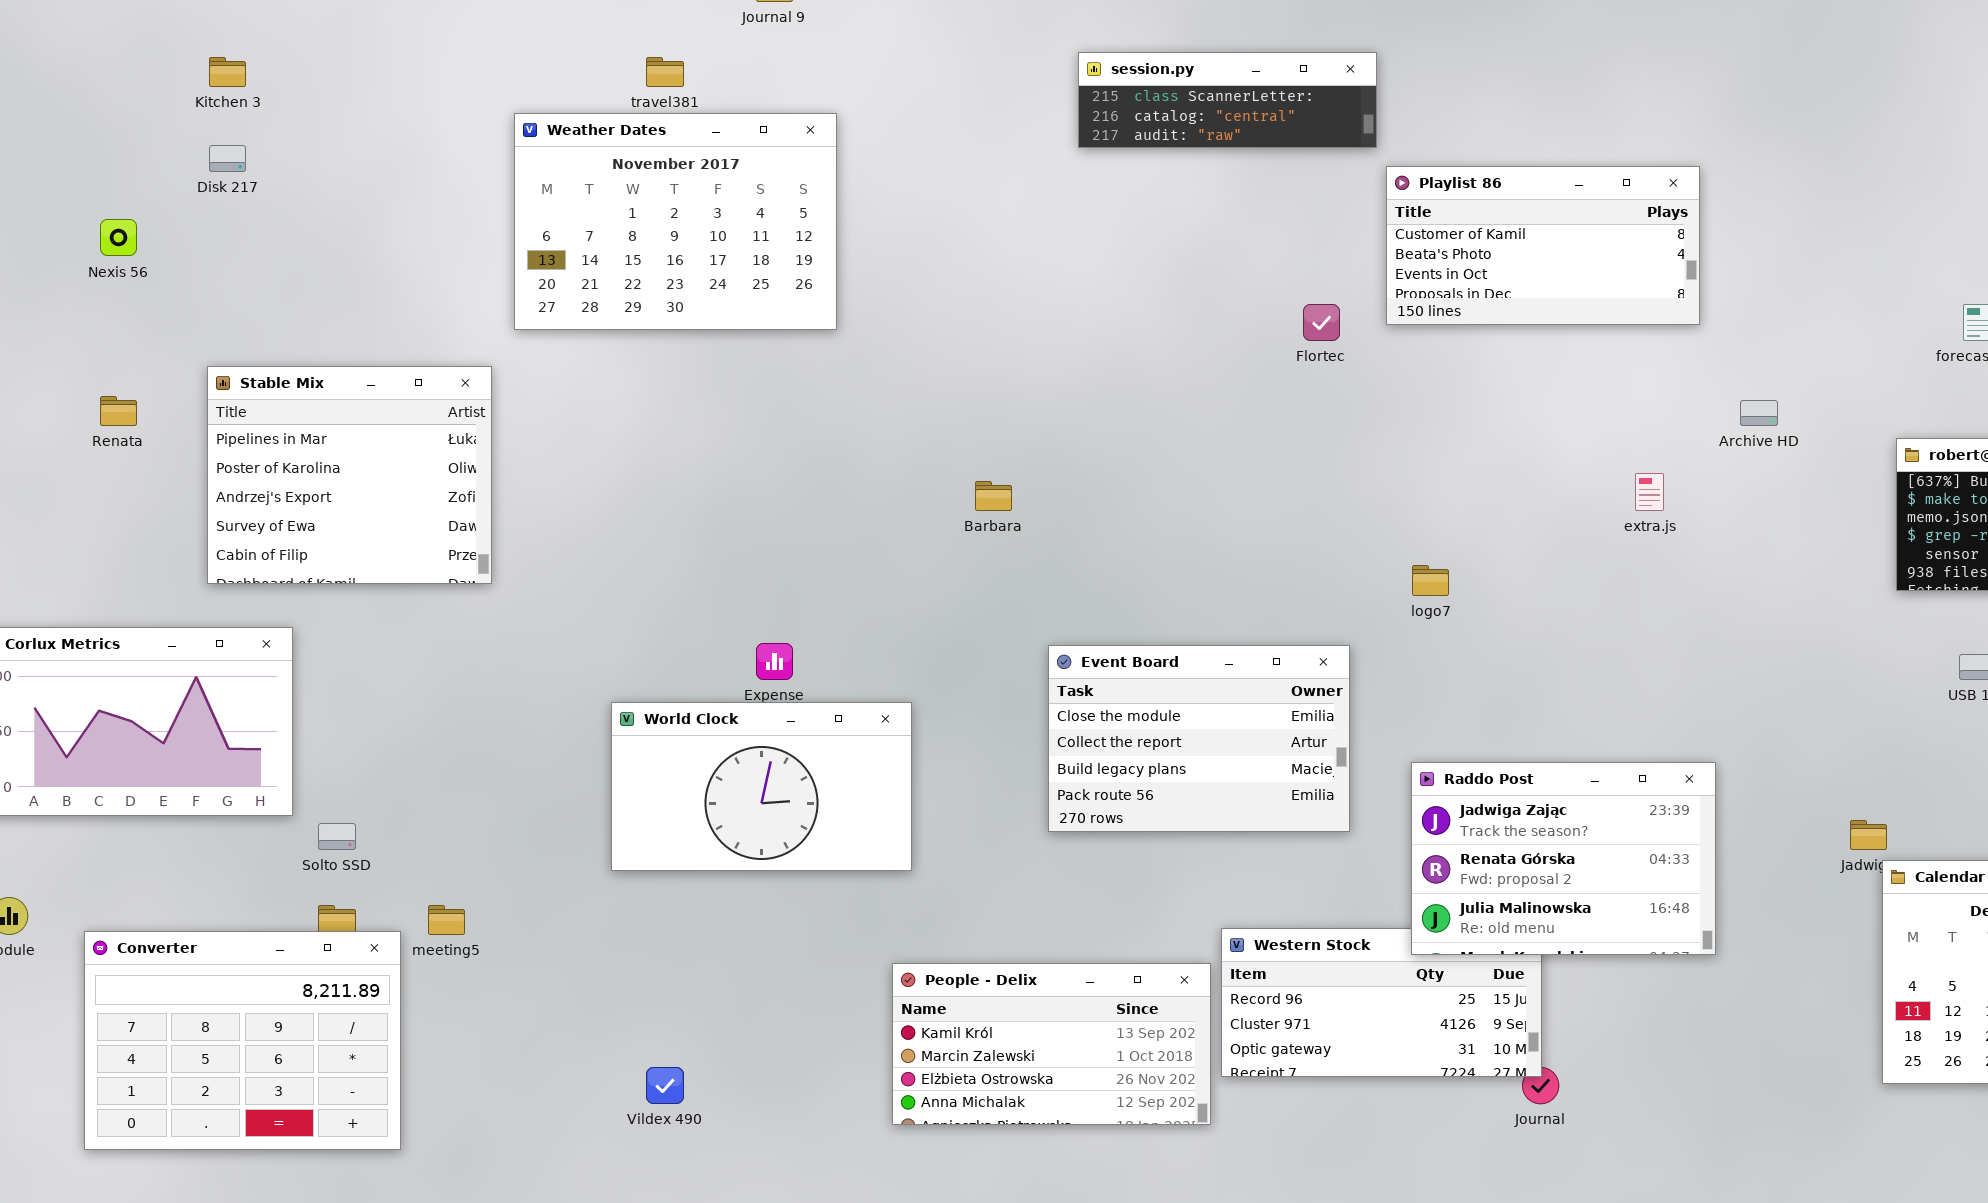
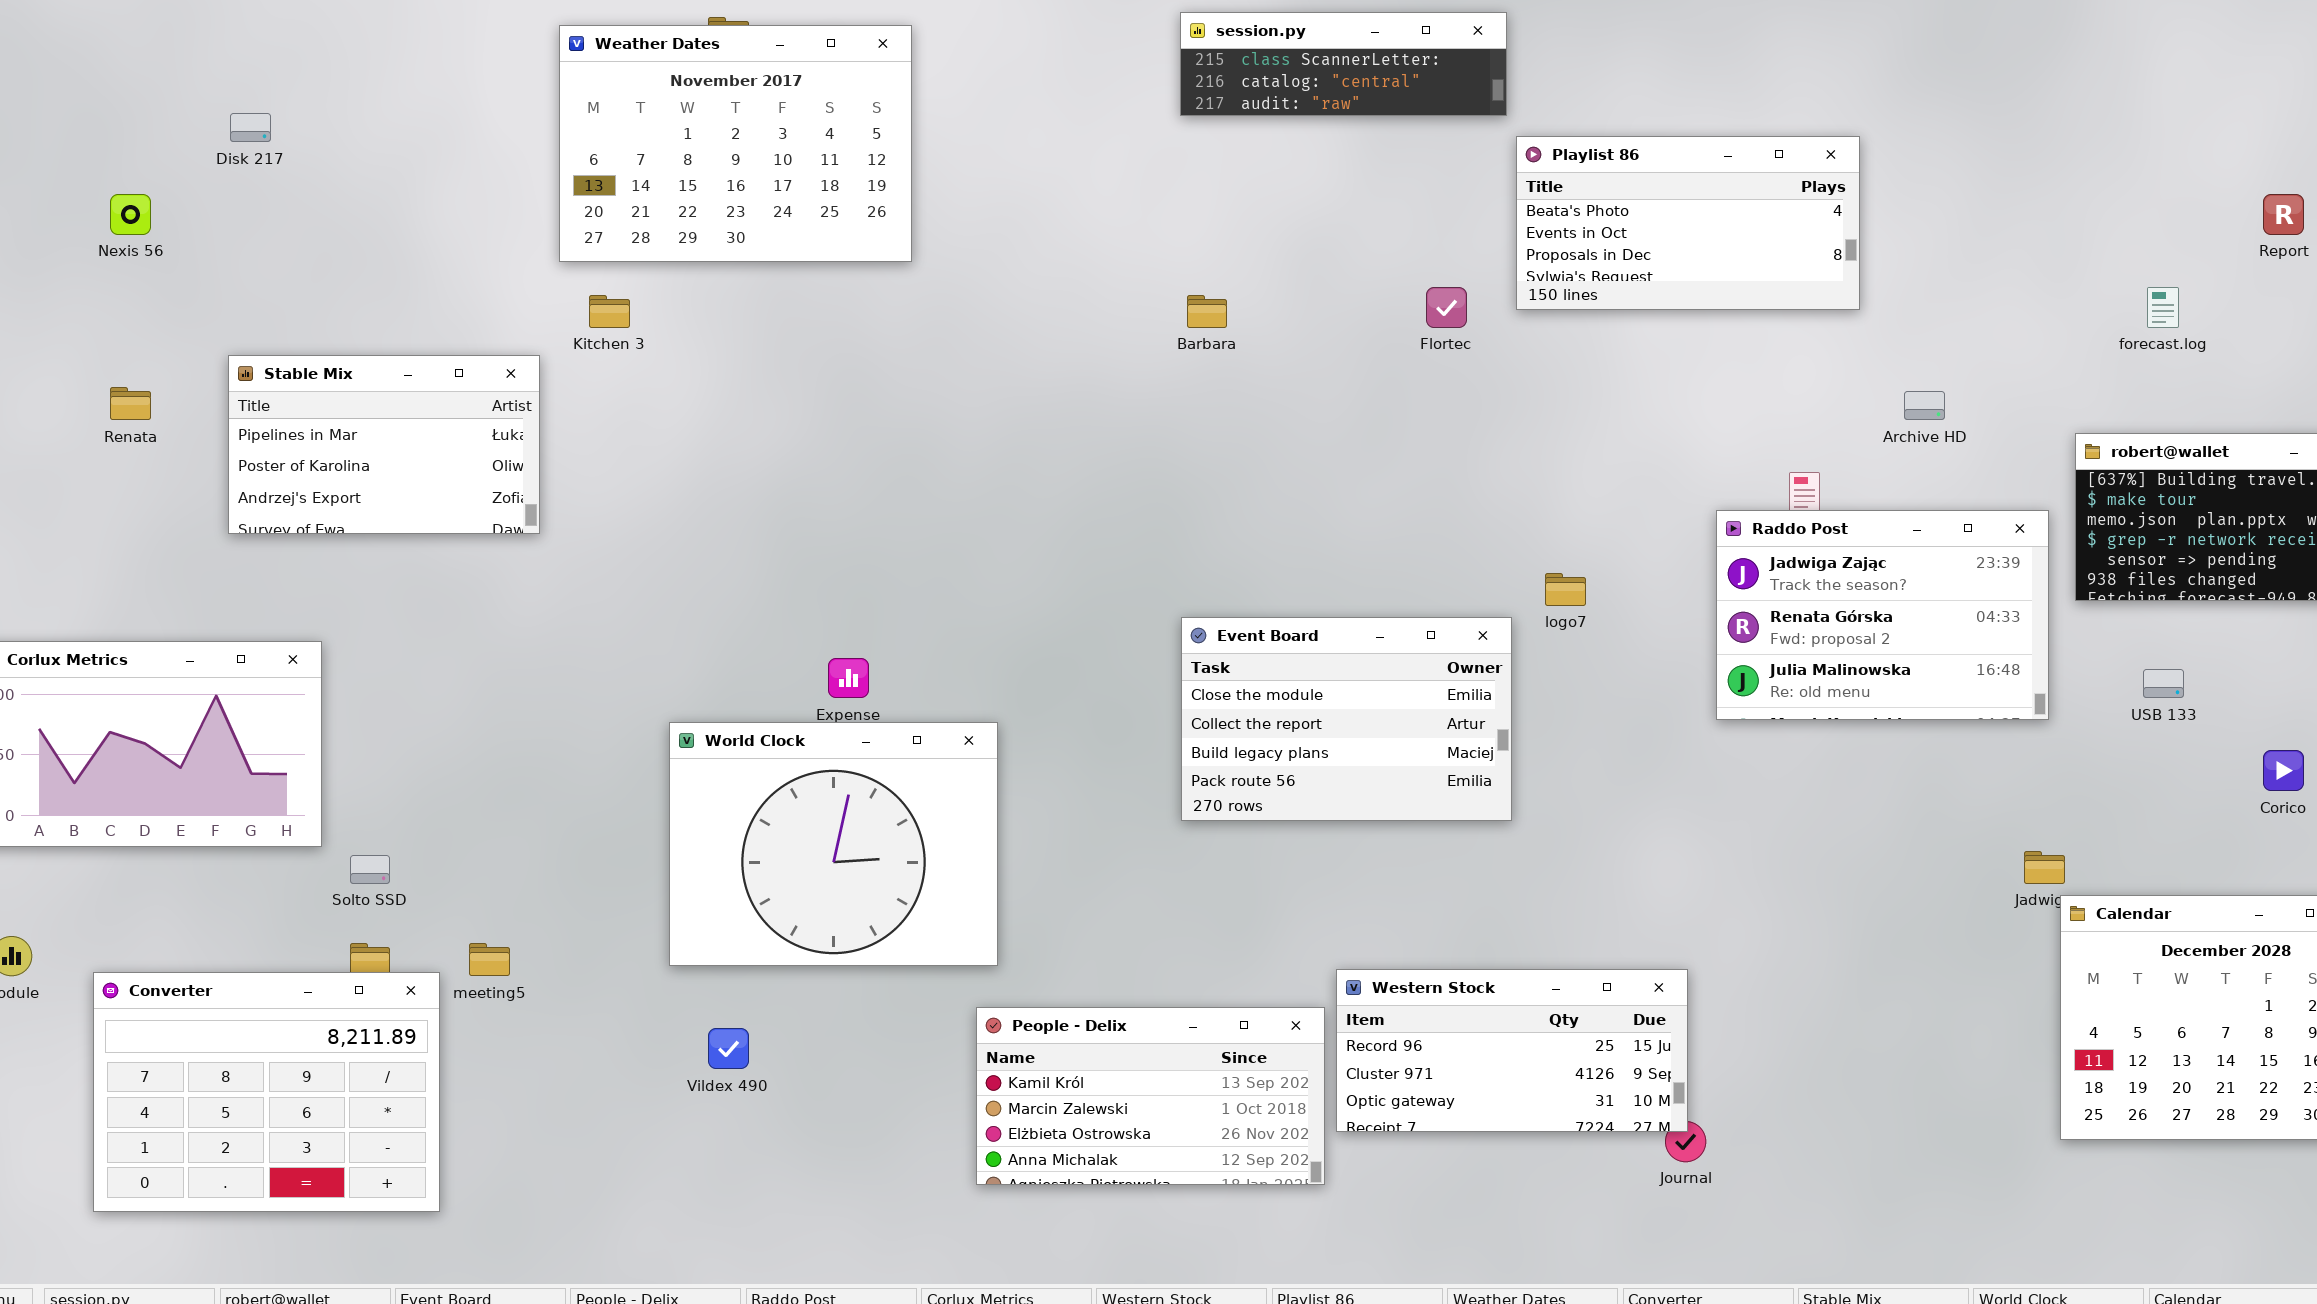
Kitchen 3: [209,57,246,87] -> [589,295,630,328], moved
Weather Dates: [514,113,837,330] -> [559,25,912,262], moved
Playlist 86: [1386,166,1700,325] -> [1516,136,1860,310], scrolled down 1 row
Stable Mix: [207,366,492,584] -> [228,355,540,534], resized
Barbara: [975,481,1012,511] -> [1187,295,1227,328], moved
Event Board: [1048,645,1350,832] -> [1181,617,1512,821], moved
World Clock: [611,702,912,871] -> [669,722,998,966], resized
Raddo Post: [1411,762,1716,955] -> [1716,510,2049,720], moved
Vildex 490: [646,1067,684,1104] -> [708,1028,749,1069], moved

